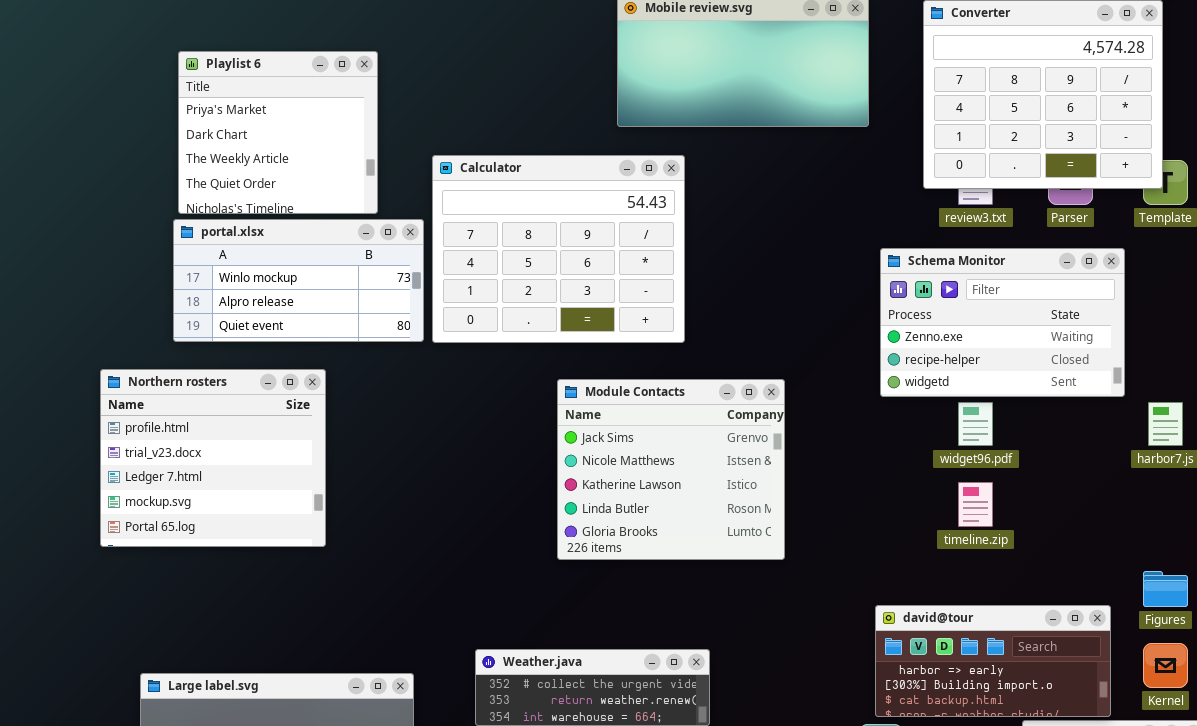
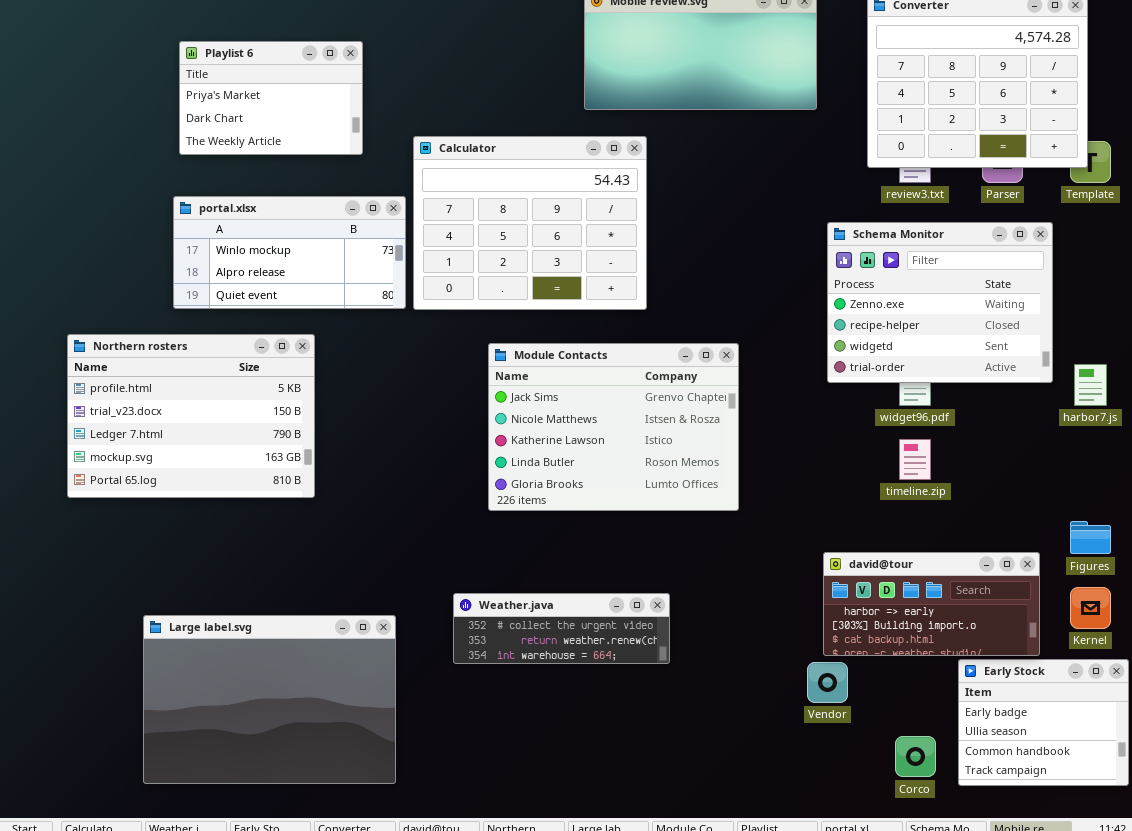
Playlist 6: [178,51,378,214] -> [179,41,363,155], resized
Schema Monitor: [880,248,1125,397] -> [827,222,1053,383], resized
Northern rosters: [100,369,326,547] -> [67,334,315,498], resized
Module Contacts: [557,379,785,560] -> [488,343,739,511], resized

